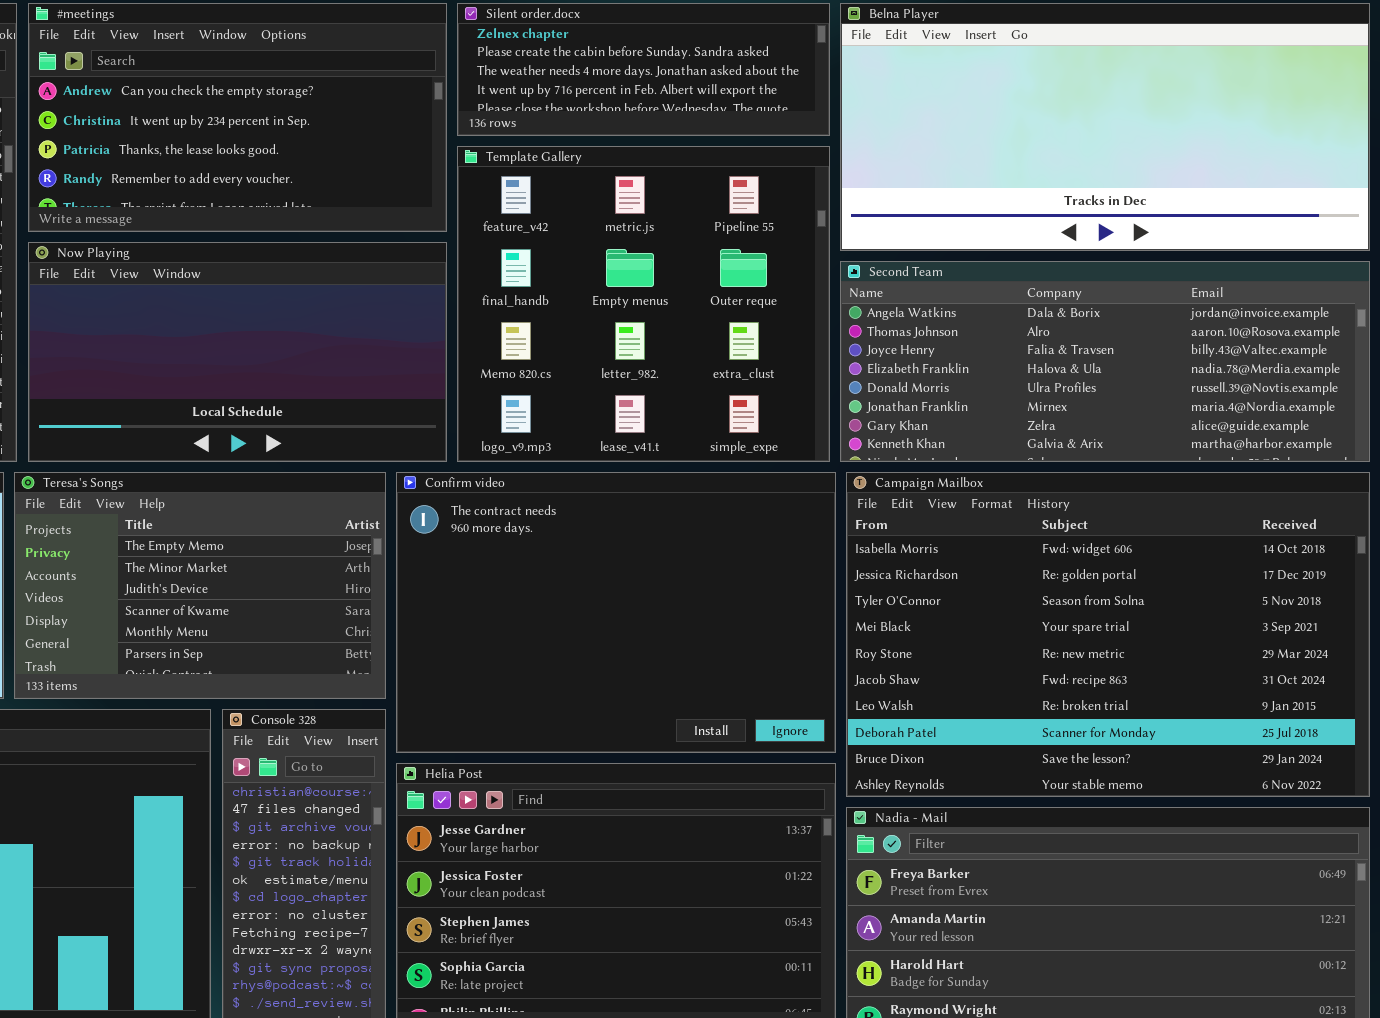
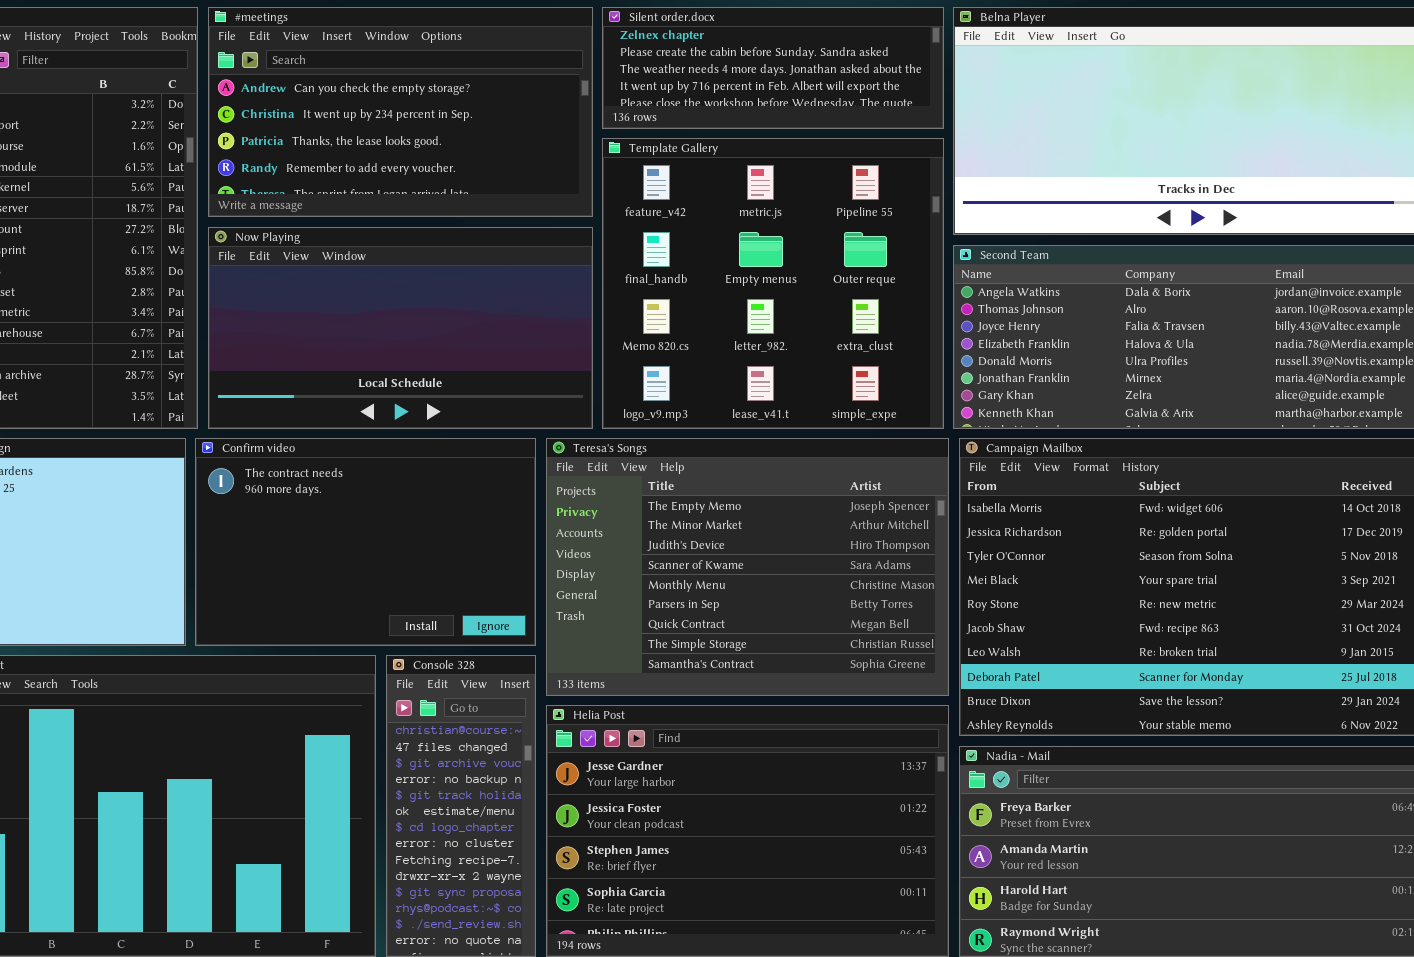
Teresa's Songs: [14,472,386,699] -> [546,438,949,696], moved, resized
Confirm video: [396,472,836,753] -> [195,438,536,646], moved, resized

